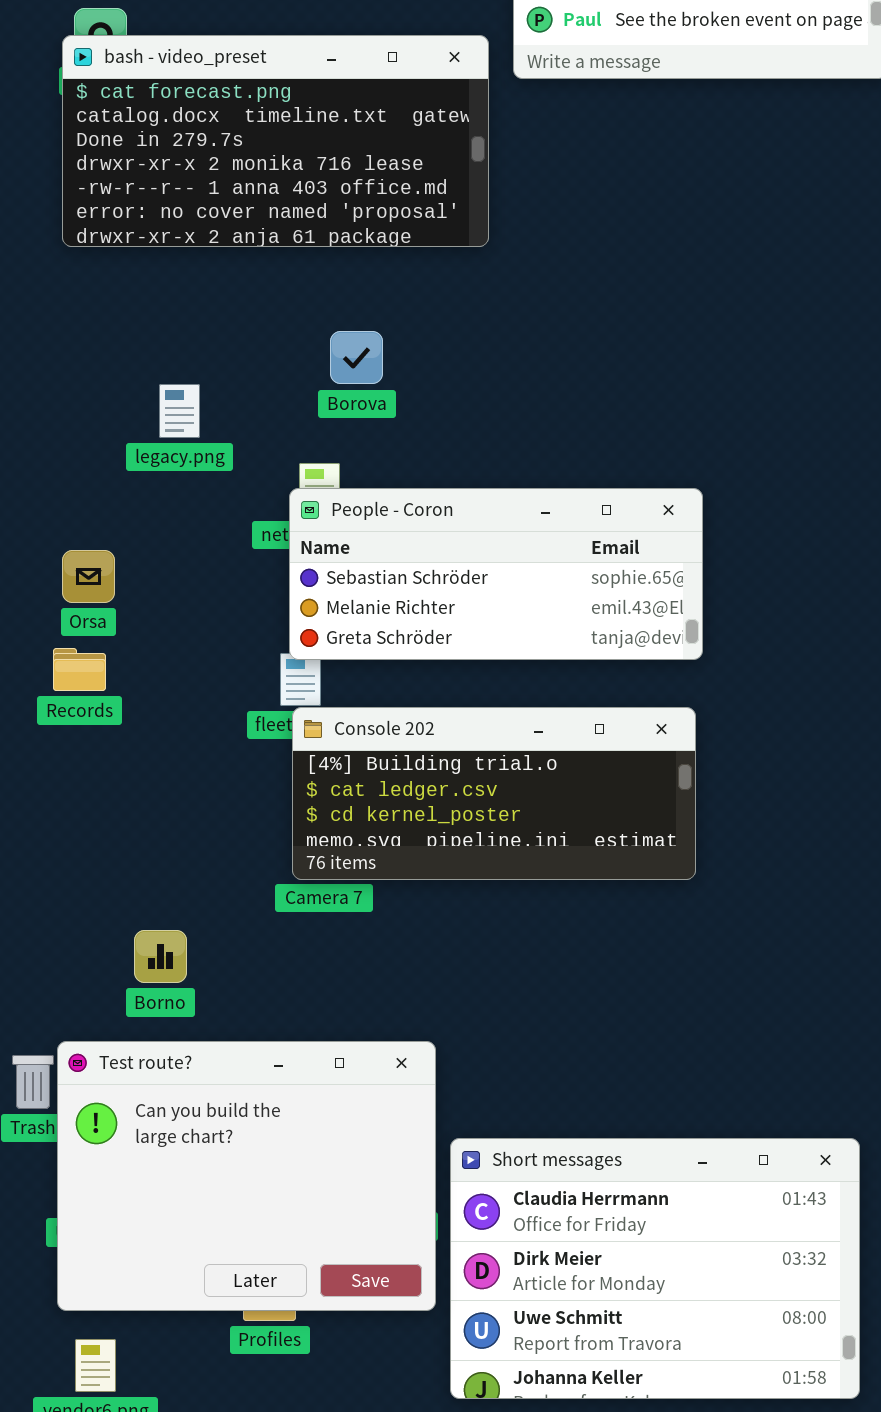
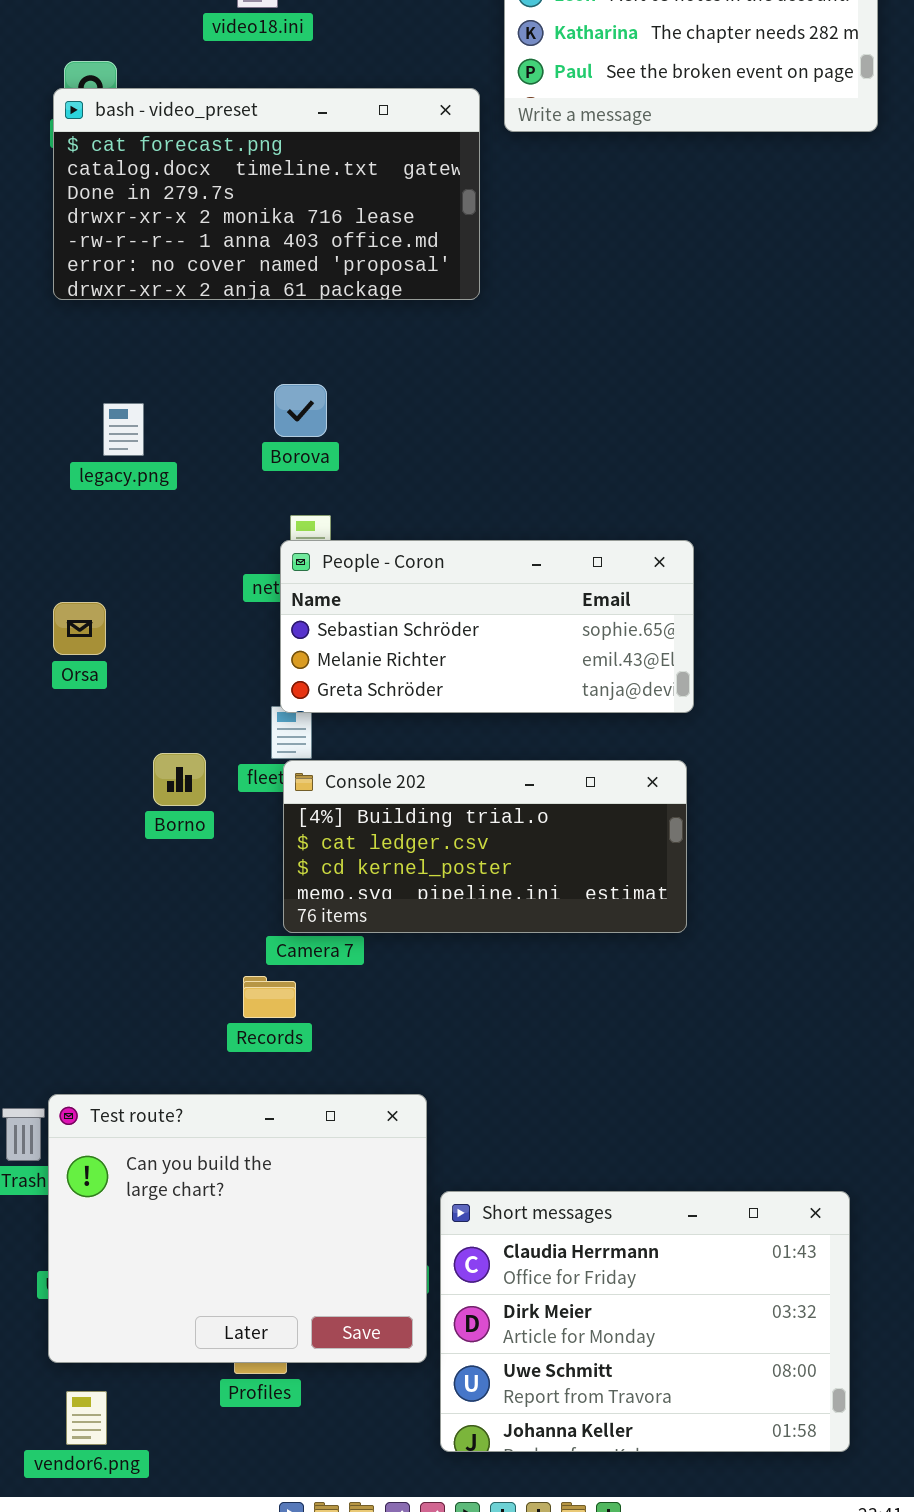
Borova: [330,331,383,384] -> [274,384,327,437], moved
legacy.png: [159,384,200,438] -> [103,403,144,456], moved
Records: [53,648,106,691] -> [243,976,296,1018], moved
Borno: [134,930,187,983] -> [153,753,206,806], moved

